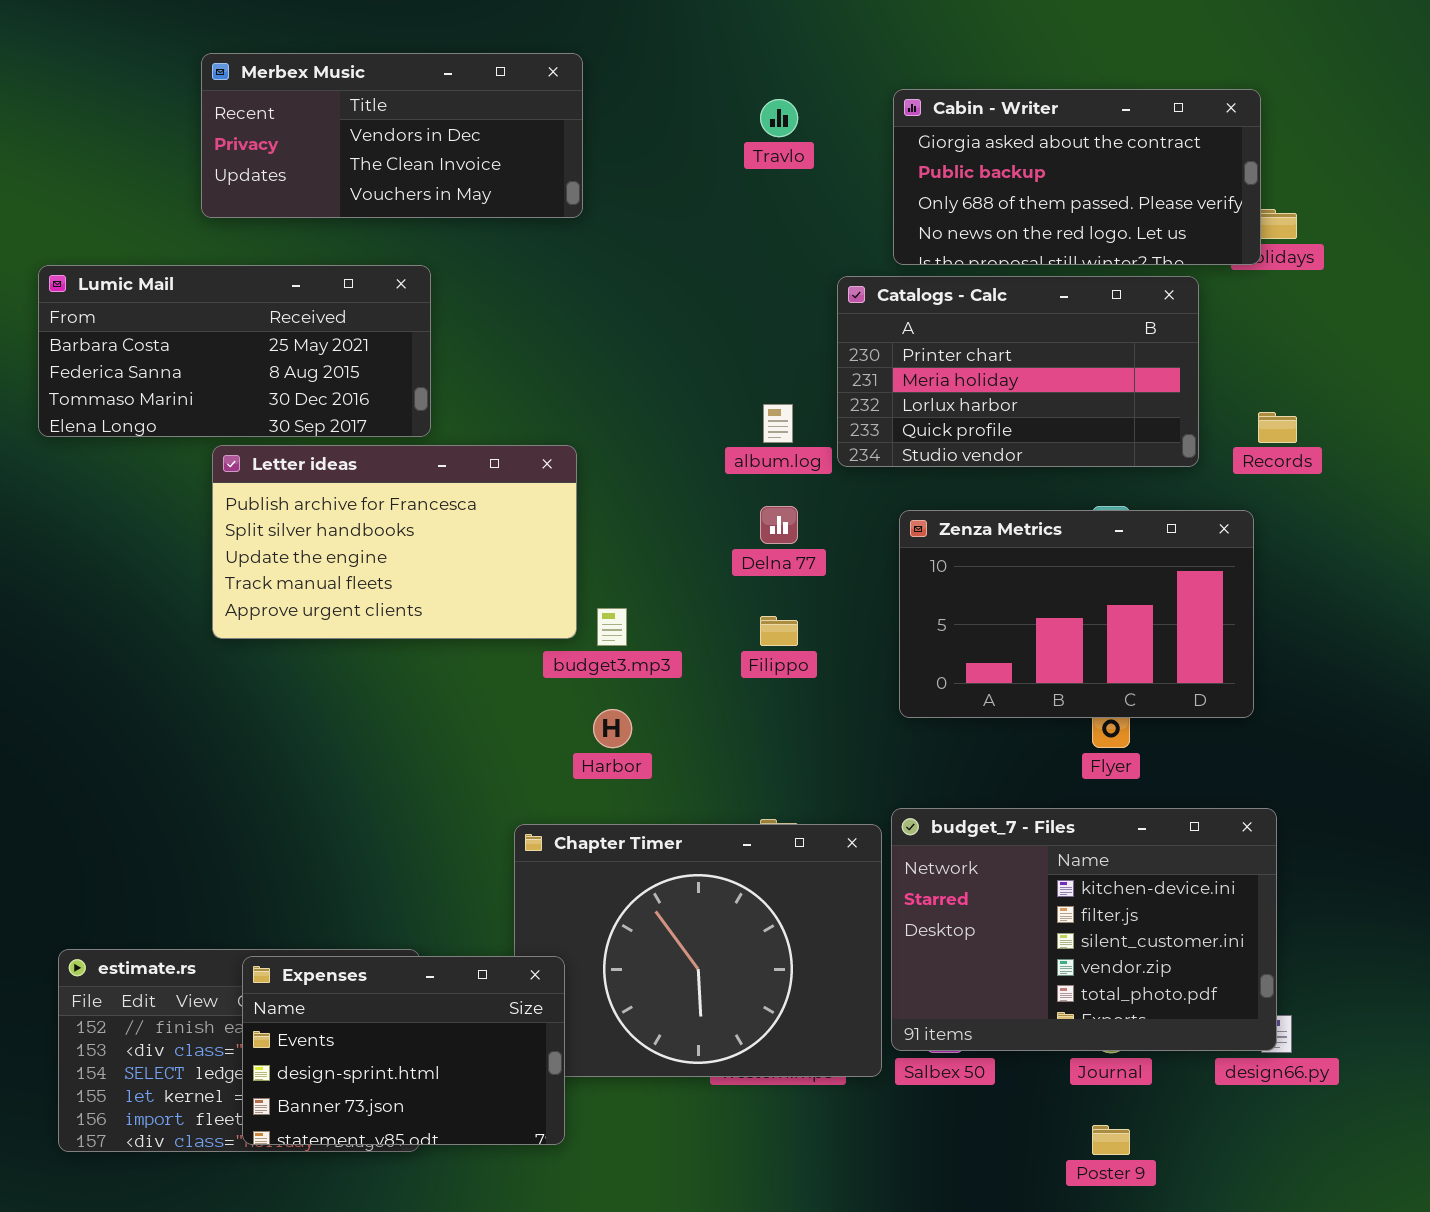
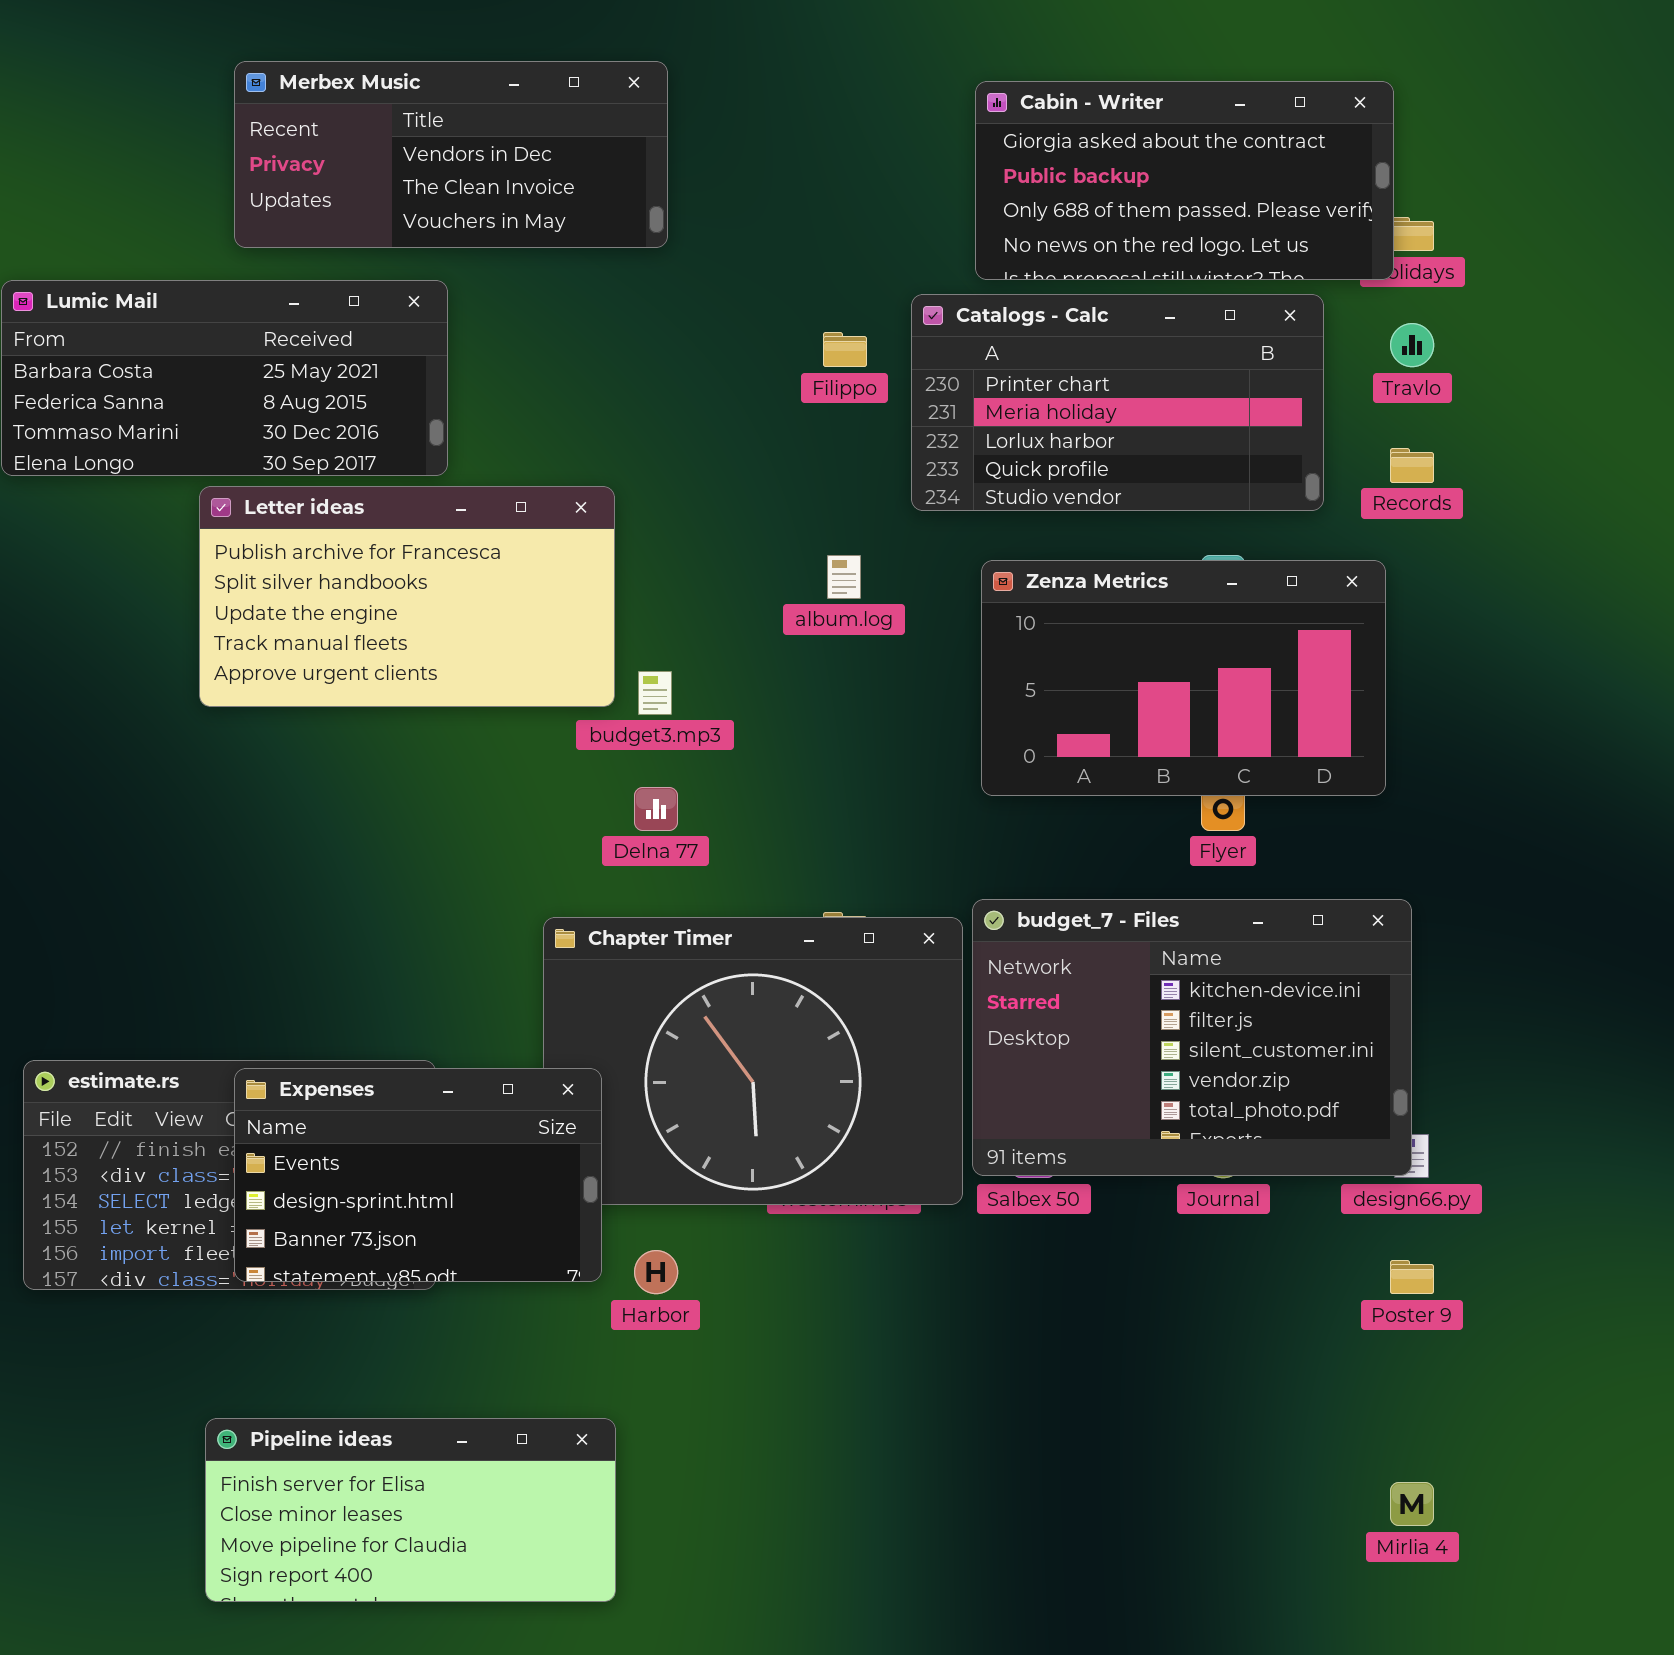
Merbex Music: [201,53,583,218] -> [234,61,668,248], moved
Travlo: [760,99,798,137] -> [1390,323,1434,367], moved
album.log: [763,404,793,443] -> [827,555,861,599], moved
Delna 77: [760,506,798,544] -> [634,787,678,831], moved
Filippo: [760,616,798,646] -> [823,332,867,367], moved
Harbor: [593,709,632,748] -> [634,1250,678,1294], moved
Poster 9: [1092,1125,1130,1155] -> [1390,1260,1434,1294], moved

